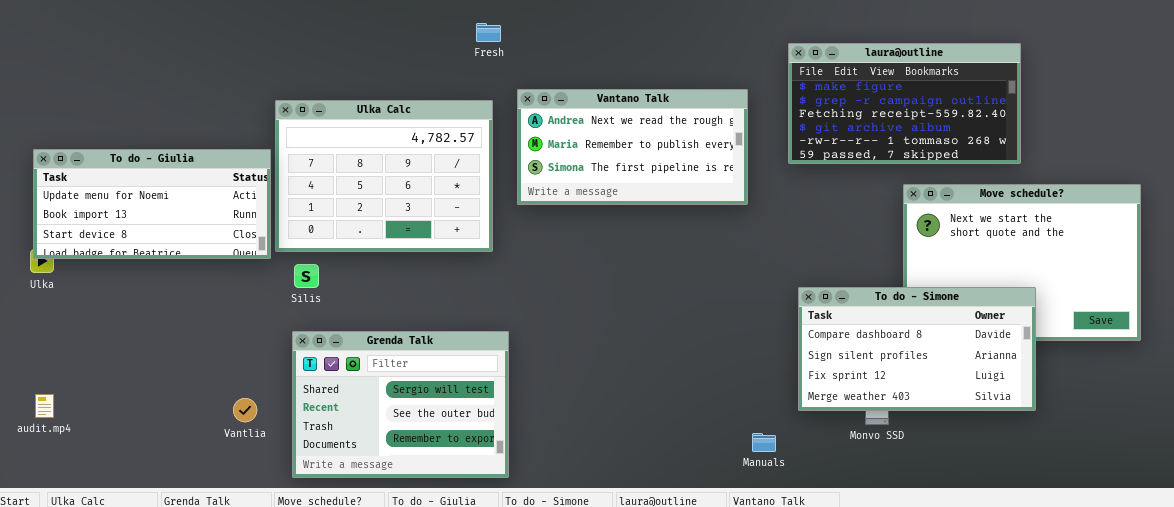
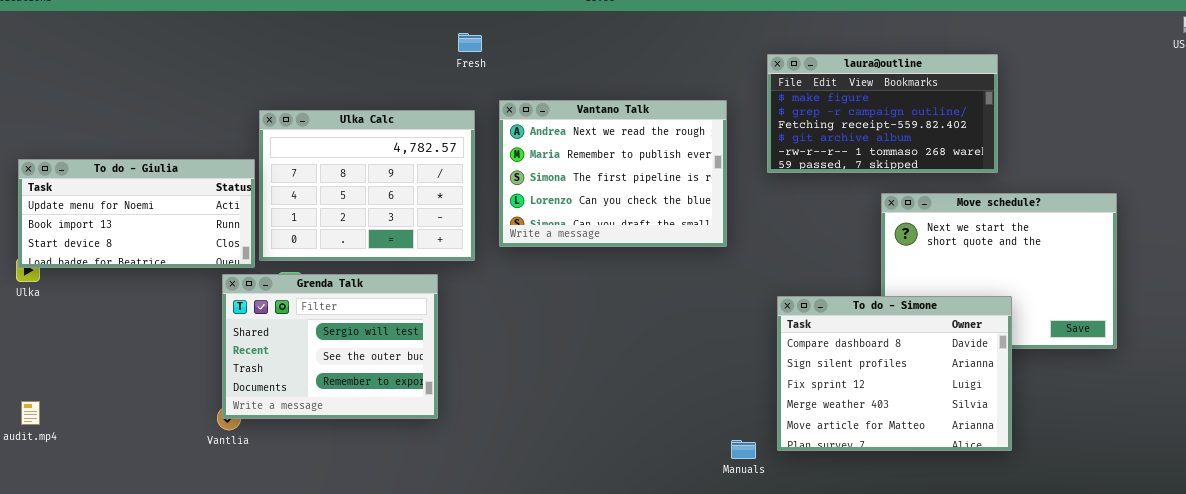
Vantano Talk: [517,89,748,205] -> [499,100,727,247], resized
To do - Simone: [798,287,1036,411] -> [777,296,1012,451], resized
Grenda Talk: [292,331,509,478] -> [222,274,438,419], moved

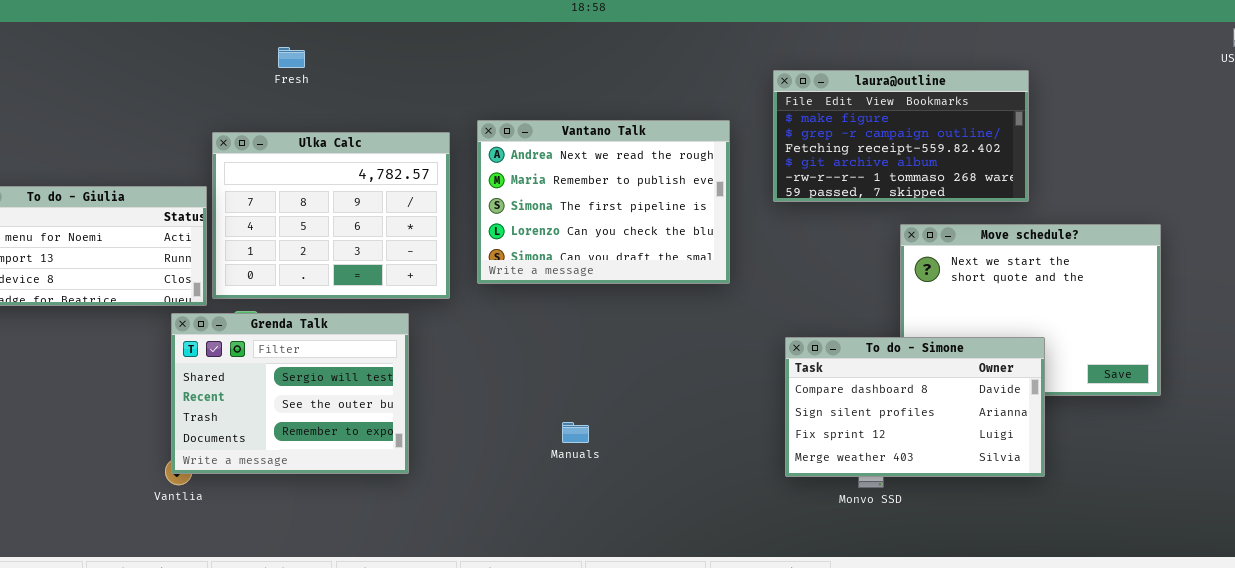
Fresh: [458,33,482,52] -> [278,47,305,68], moved
To do - Simone: [777,296,1012,451] -> [785,337,1045,477], resized
Manuals: [731,440,756,459] -> [562,422,589,443], moved

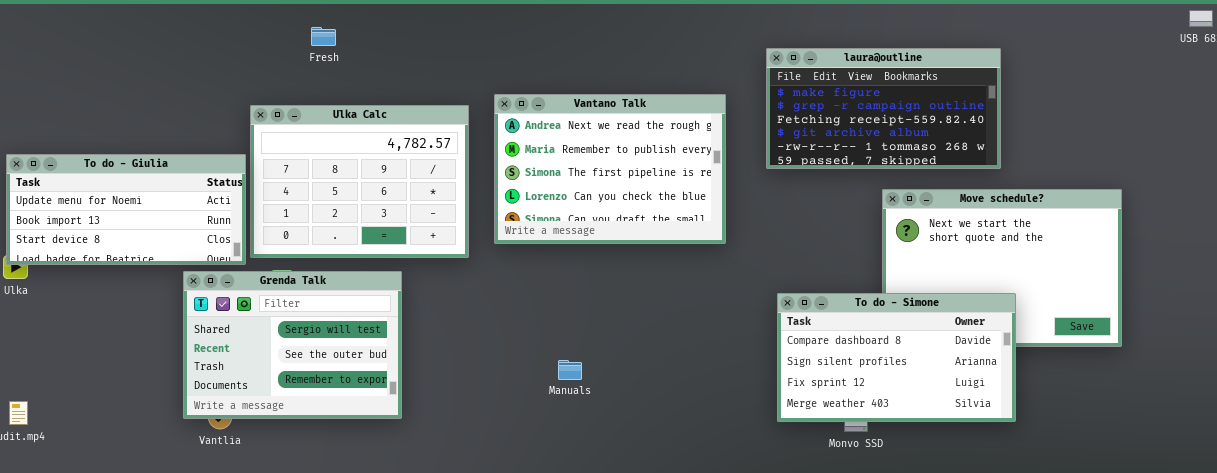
Grenda Talk: [171,313,409,474] -> [183,271,402,419], moved
Manuals: [562,422,589,443] -> [558,360,582,380], moved

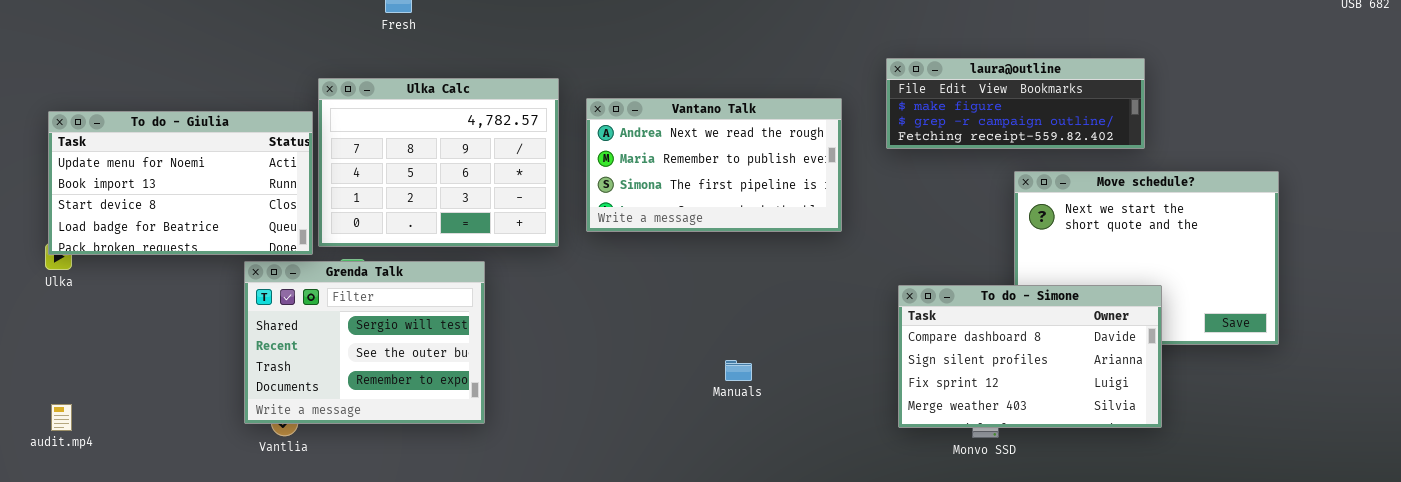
laura@outline: [766,48,1001,169] -> [886,58,1145,149], resized
Vantano Talk: [494,94,726,244] -> [586,98,842,232], resized
To do - Giulia: [6,154,246,265] -> [48,111,313,255], resized
Manuals: [558,360,582,380] -> [725,360,752,381], moved

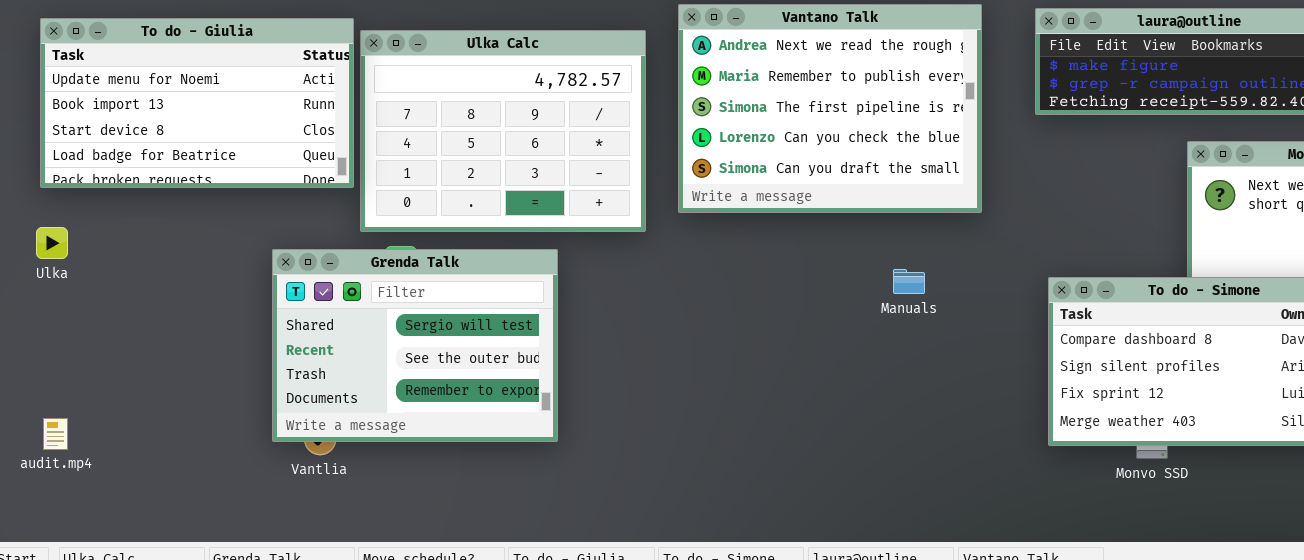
Vantano Talk: [586,98,842,232] -> [678,4,982,213], resized
To do - Giulia: [48,111,313,255] -> [40,18,354,188], moved
Manuals: [725,360,752,381] -> [893,269,925,294], moved

